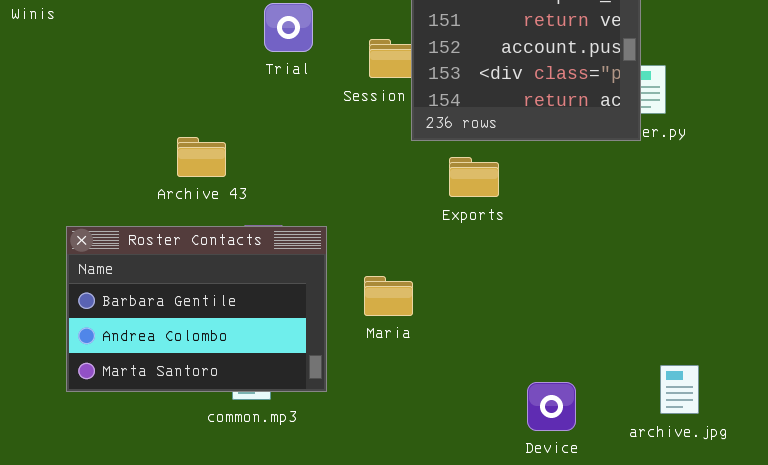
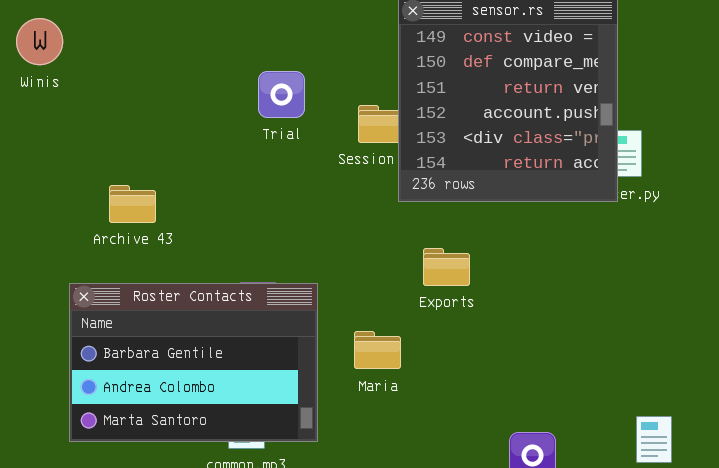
Archive 43: [177,137,226,177] -> [109,185,156,223], moved
Exports: [449,157,499,197] -> [423,248,470,286], moved

